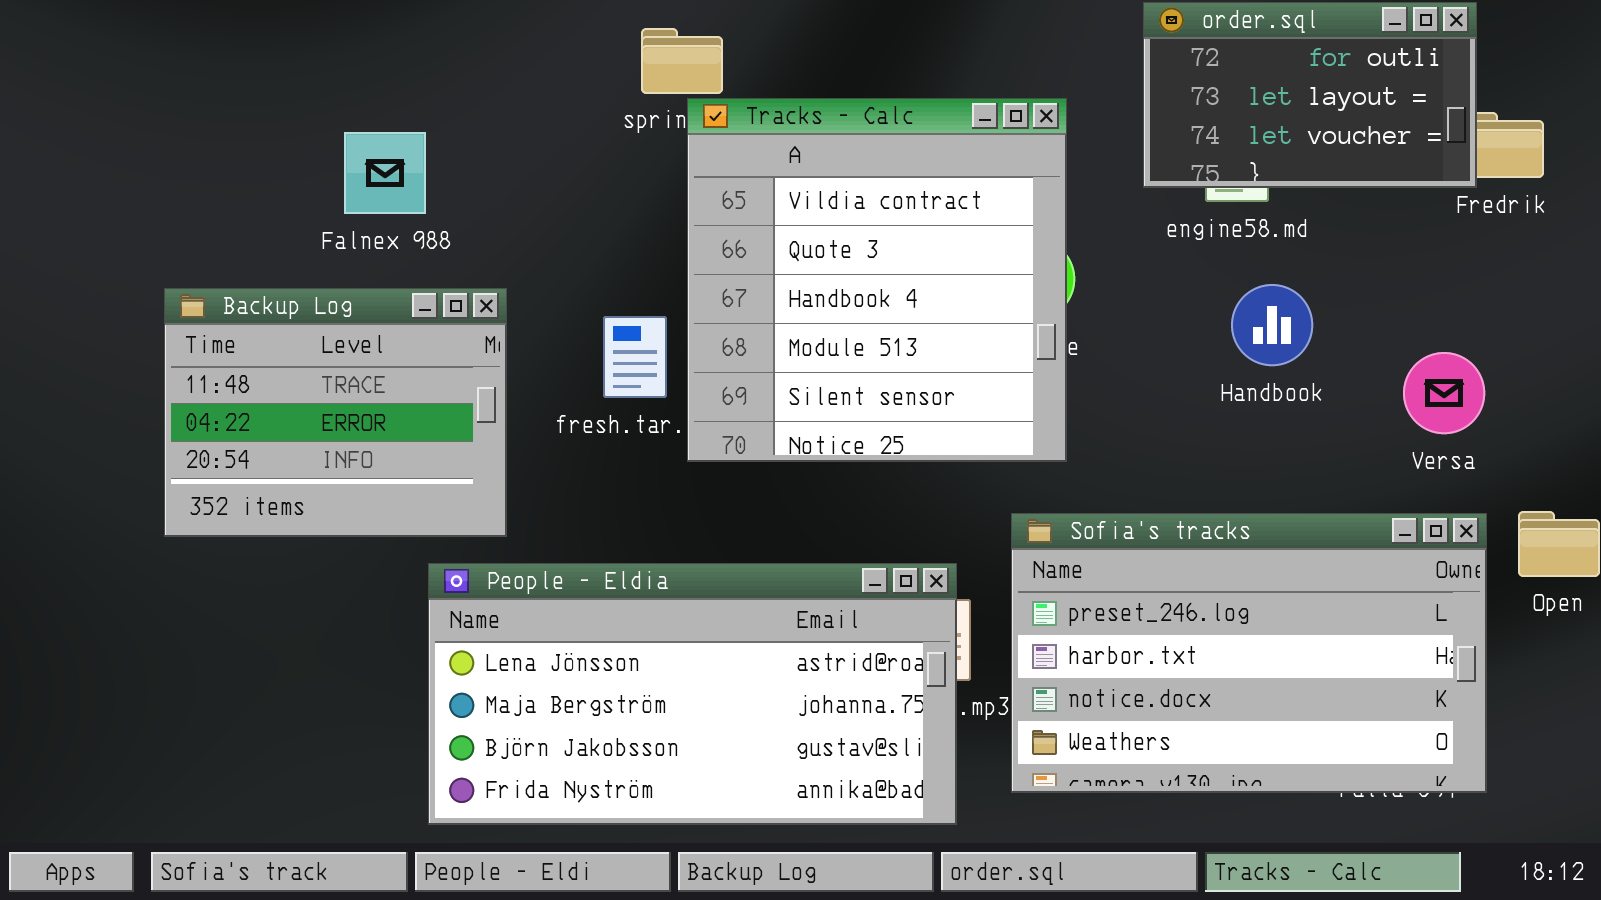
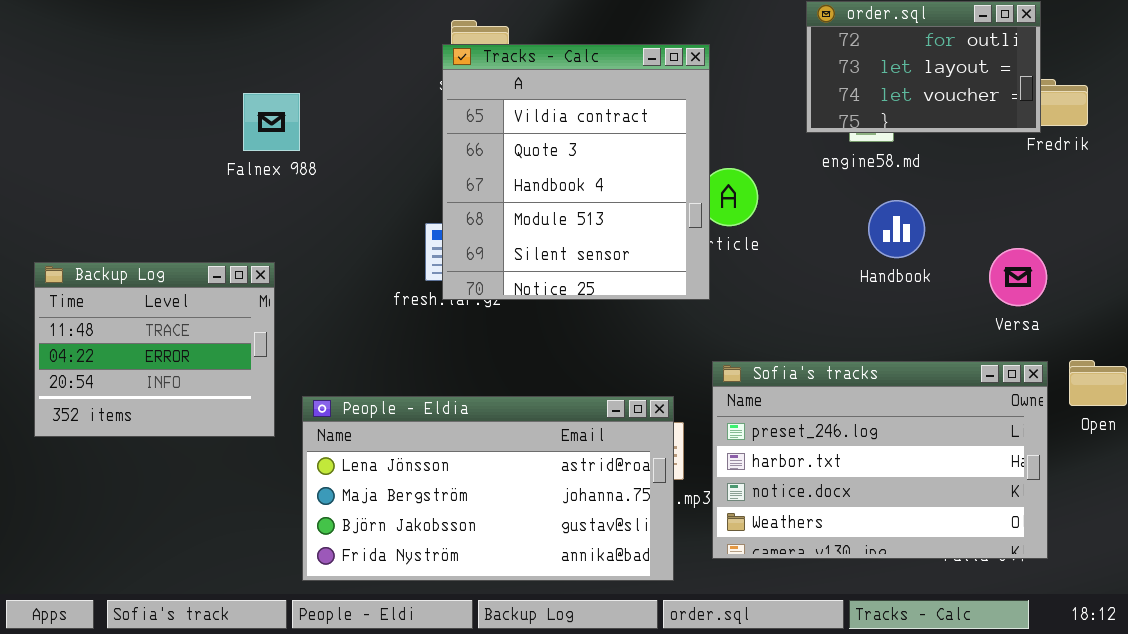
Tracks - Calc: [687,98,1067,462] -> [442,44,710,300], moved
Backup Log: [164,288,507,537] -> [34,262,275,437], moved

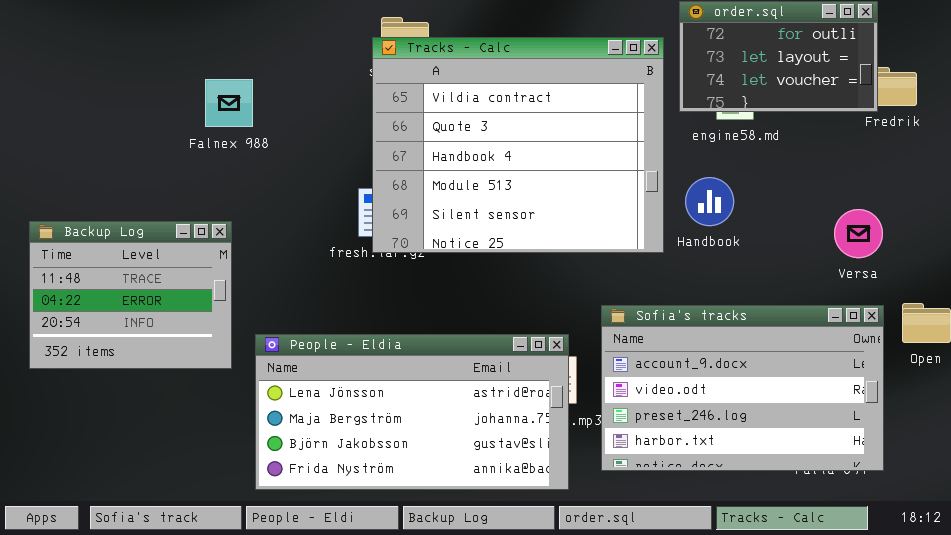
Tracks - Calc: [442,44,710,300] -> [372,37,664,253], resized
Handbook: [868,200,925,258] -> [685,177,734,226], moved
Sofia's tracks: [712,361,1048,559] -> [601,305,884,471], scrolled up 2 rows

